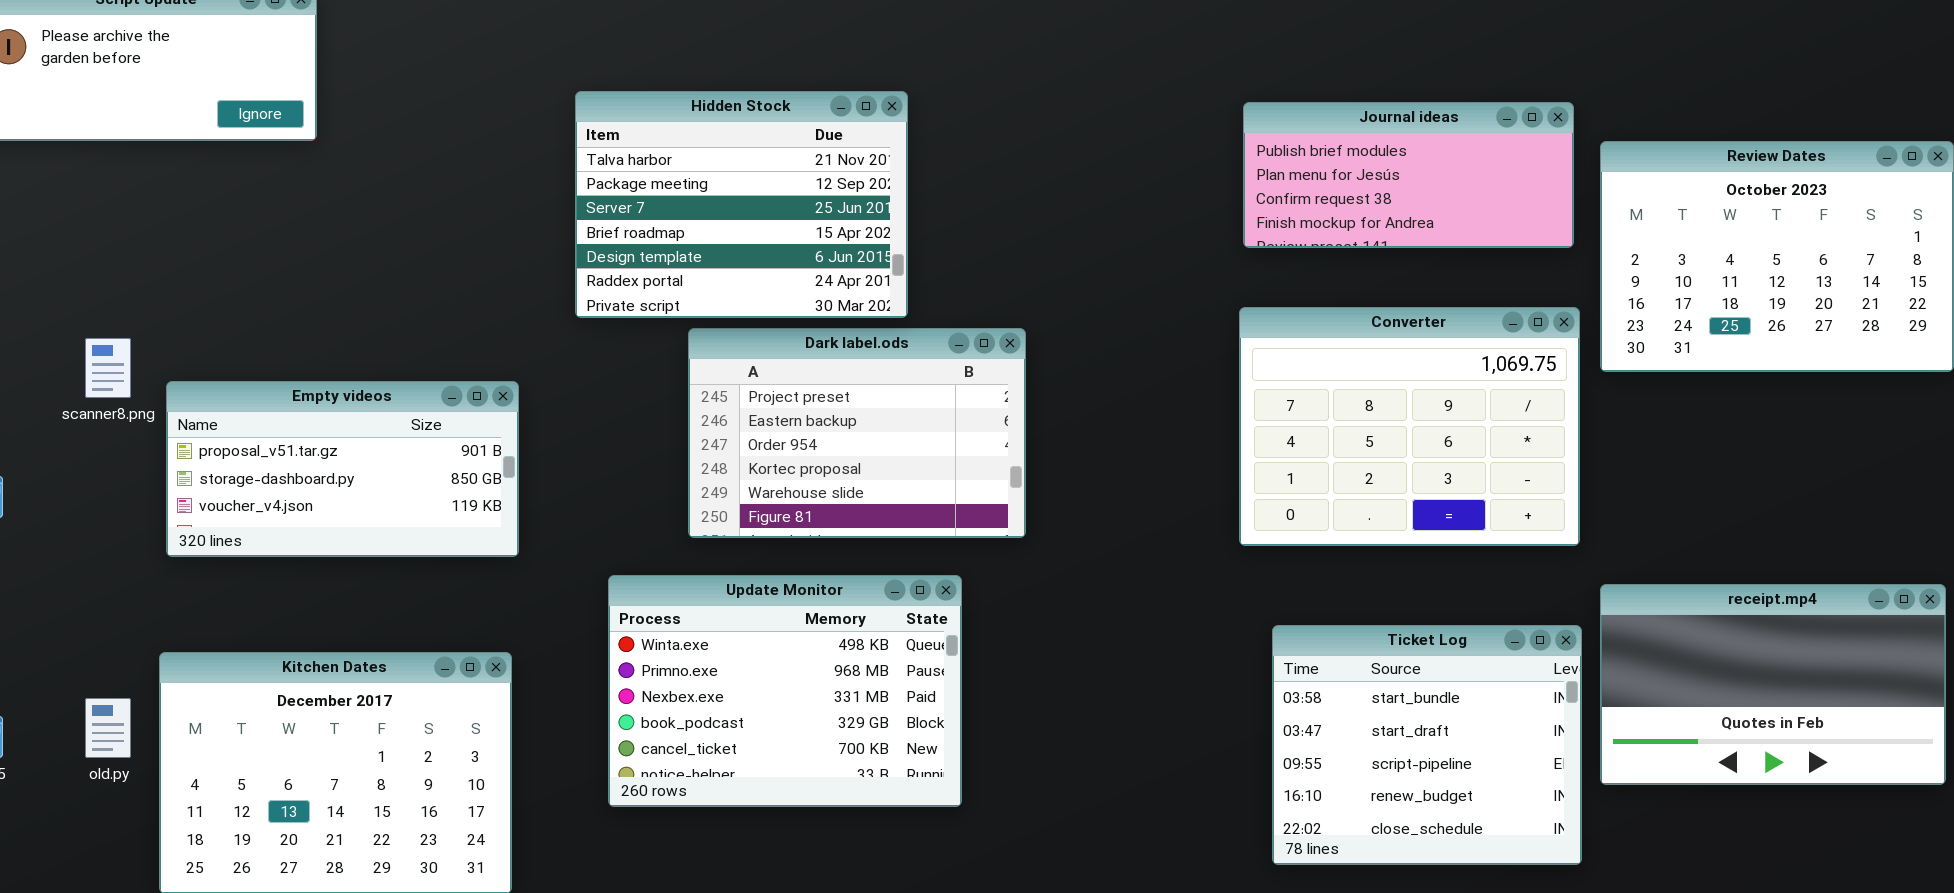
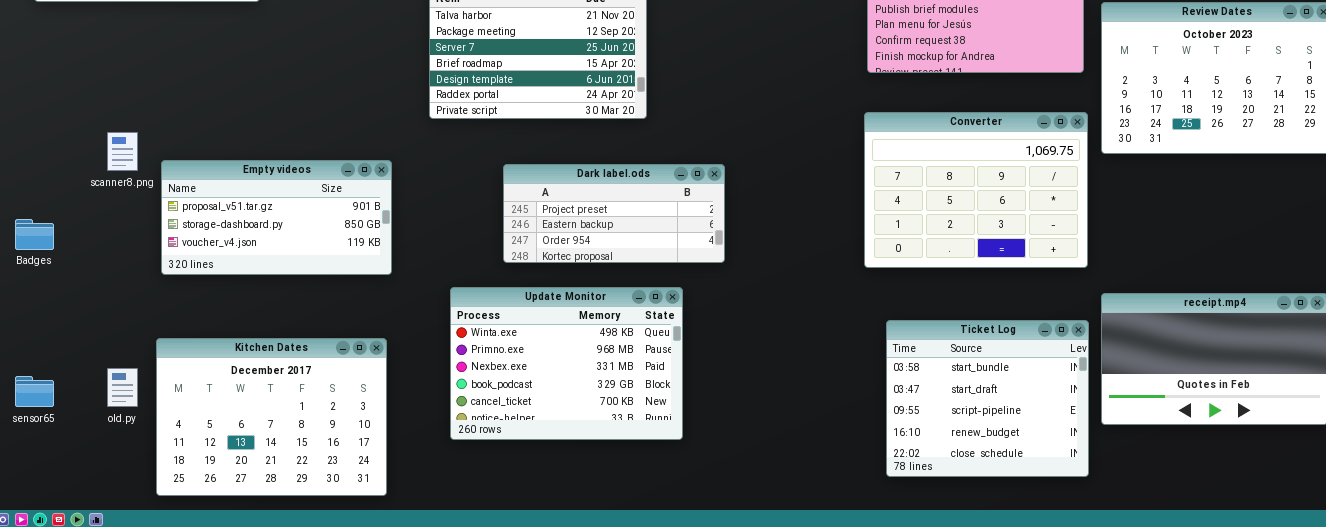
Dark label.ods: [688,328,1026,538] -> [503,164,725,263], resized

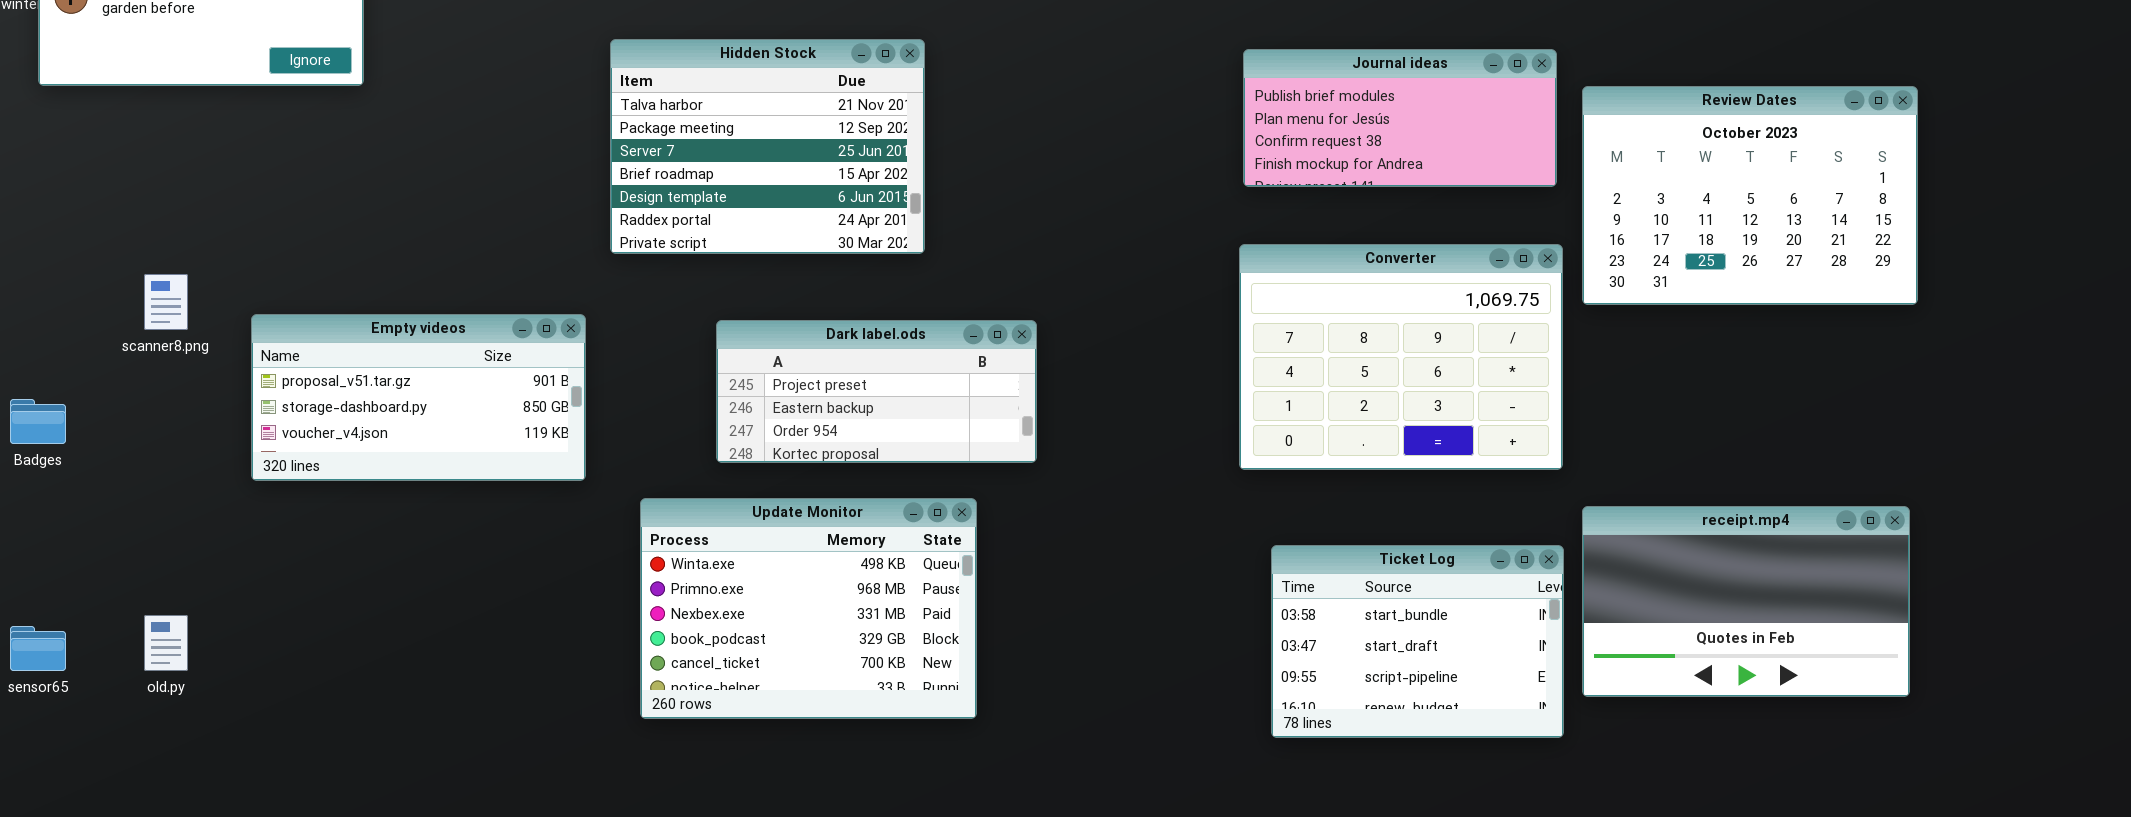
Empty videos: [161,160,392,275] -> [251,314,586,481], moved
Ticket Log: [886,320,1089,477] -> [1271,545,1564,738], resized
Kitchen Dates: [156,338,387,496] -> none, closed

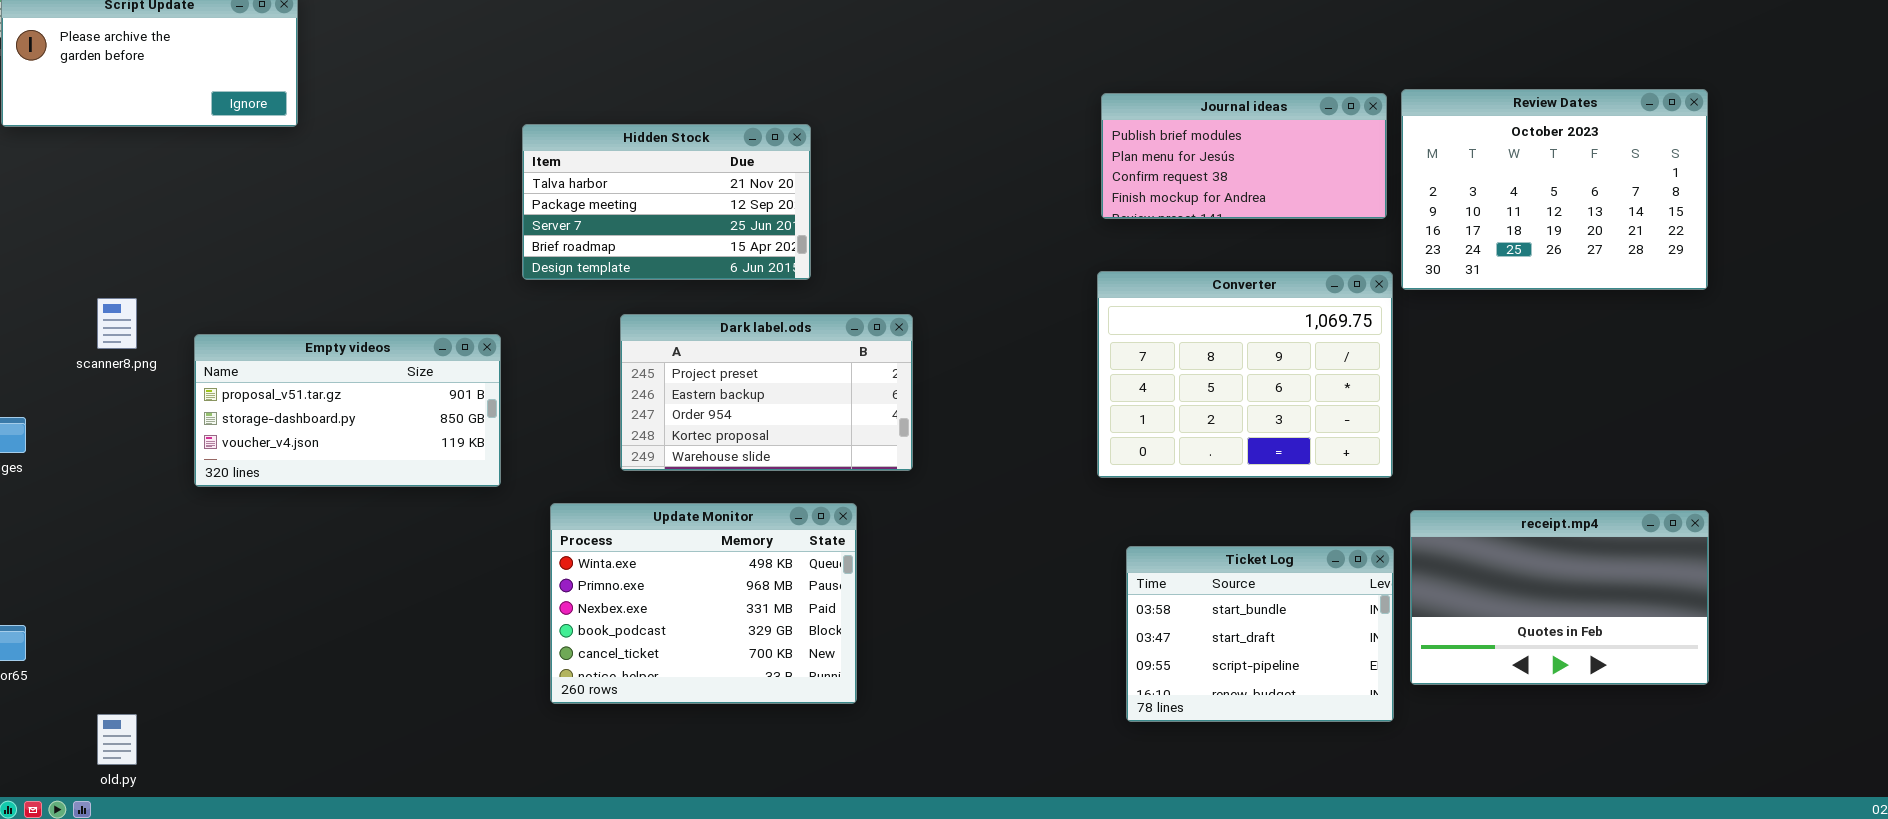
Hidden Stock: [610,39,925,254] -> [522,124,811,280], resized
Review Dates: [1582,86,1918,305] -> [1401,89,1708,290], moved
Dark label.ods: [716,320,1037,463] -> [620,314,913,471], resized
old.py: [144,615,188,671] -> [97,714,137,765], moved

